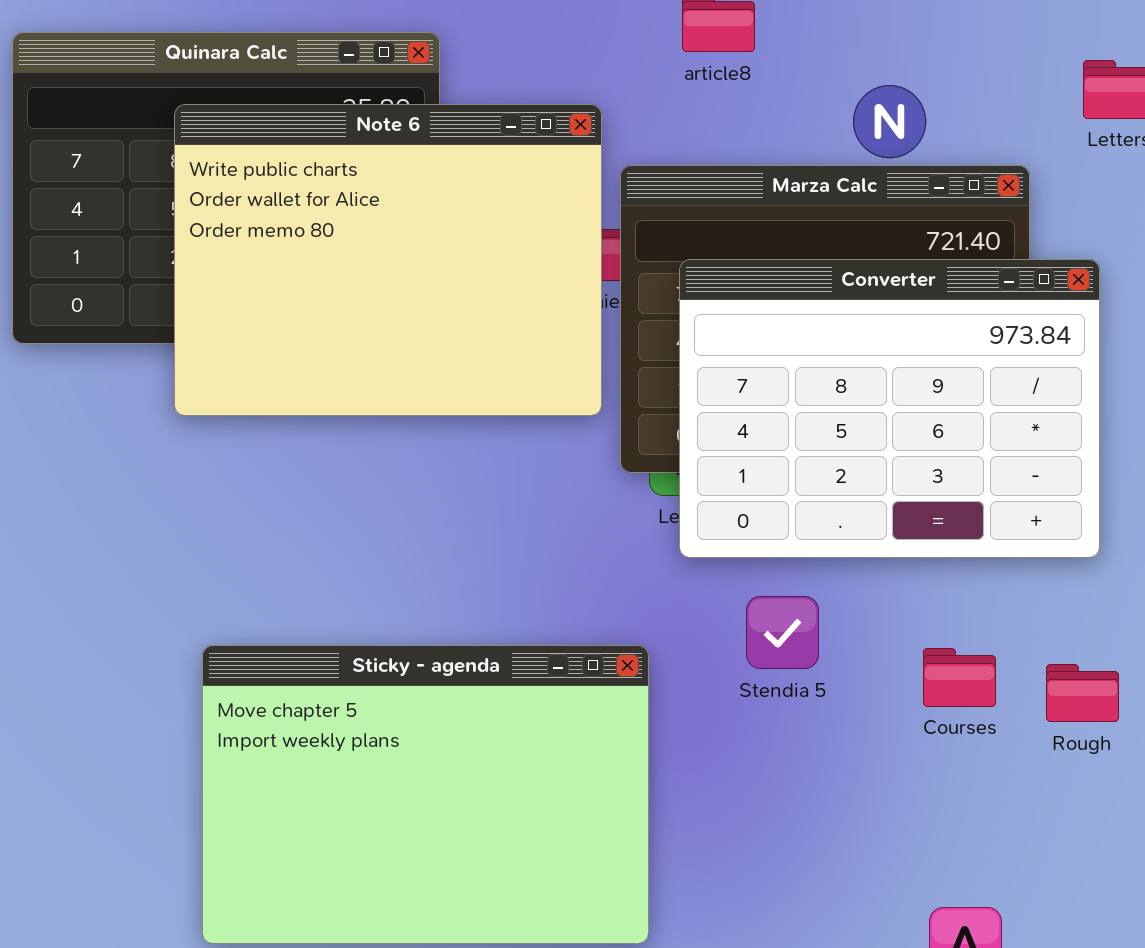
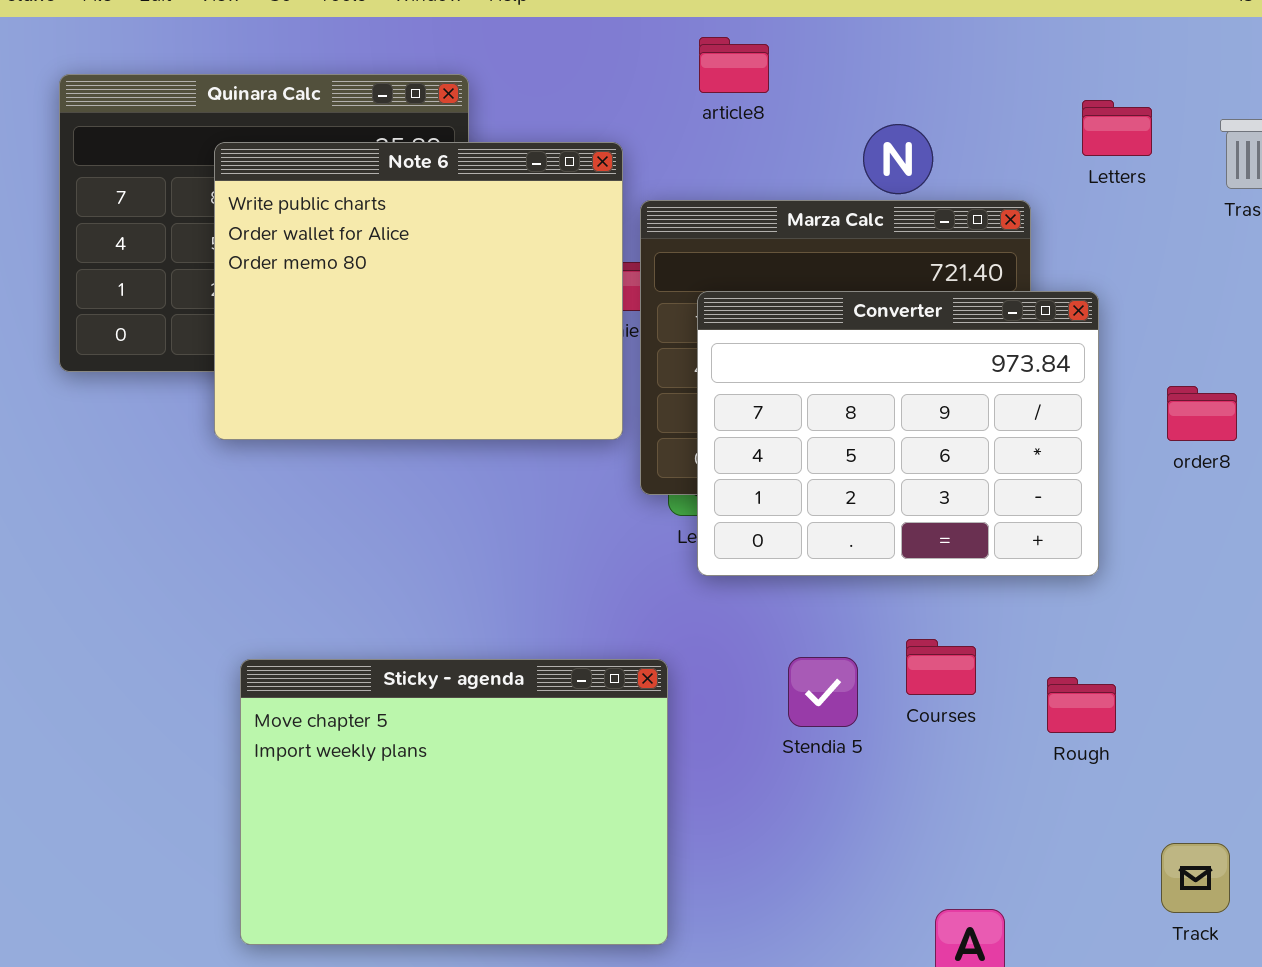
Stendia 5: [746,596,819,669] -> [788,657,858,727], moved
Courses: [923,648,996,707] -> [906,639,976,695], moved

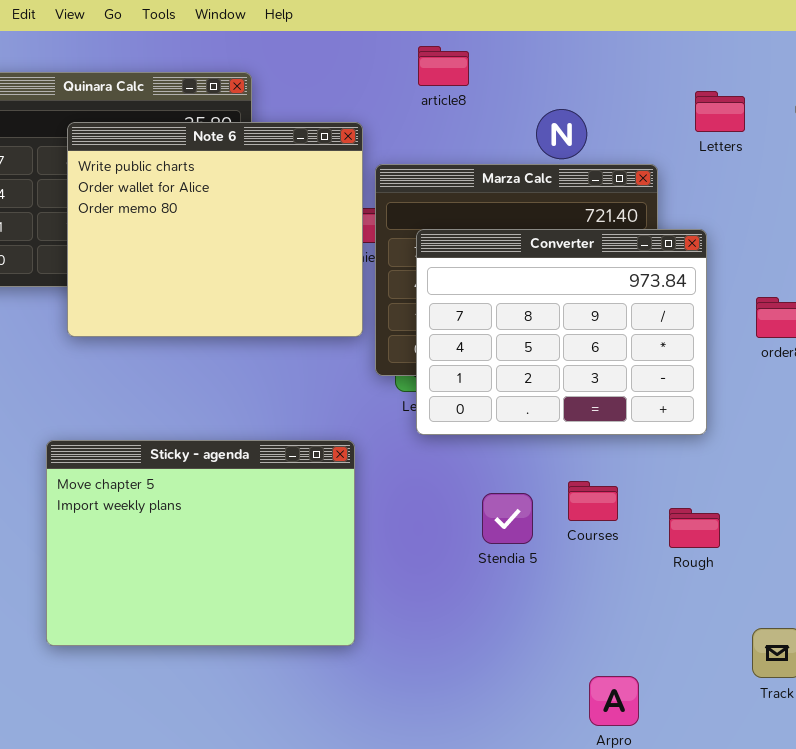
Sticky - agenda: [240,659,668,945] -> [46,440,355,646], moved

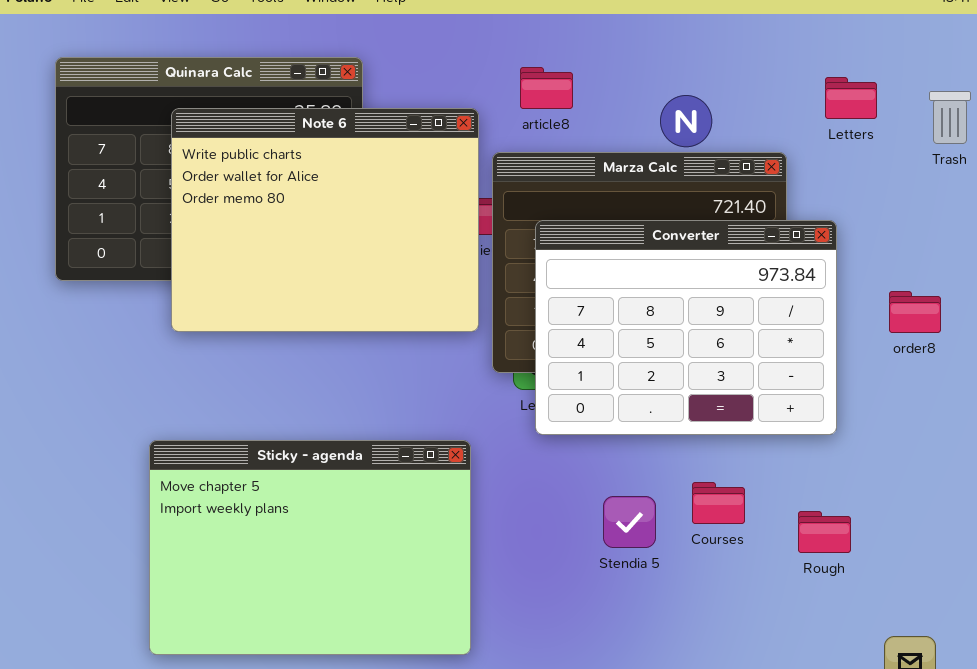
article8: [418,46,469,86] -> [520,67,573,109], moved

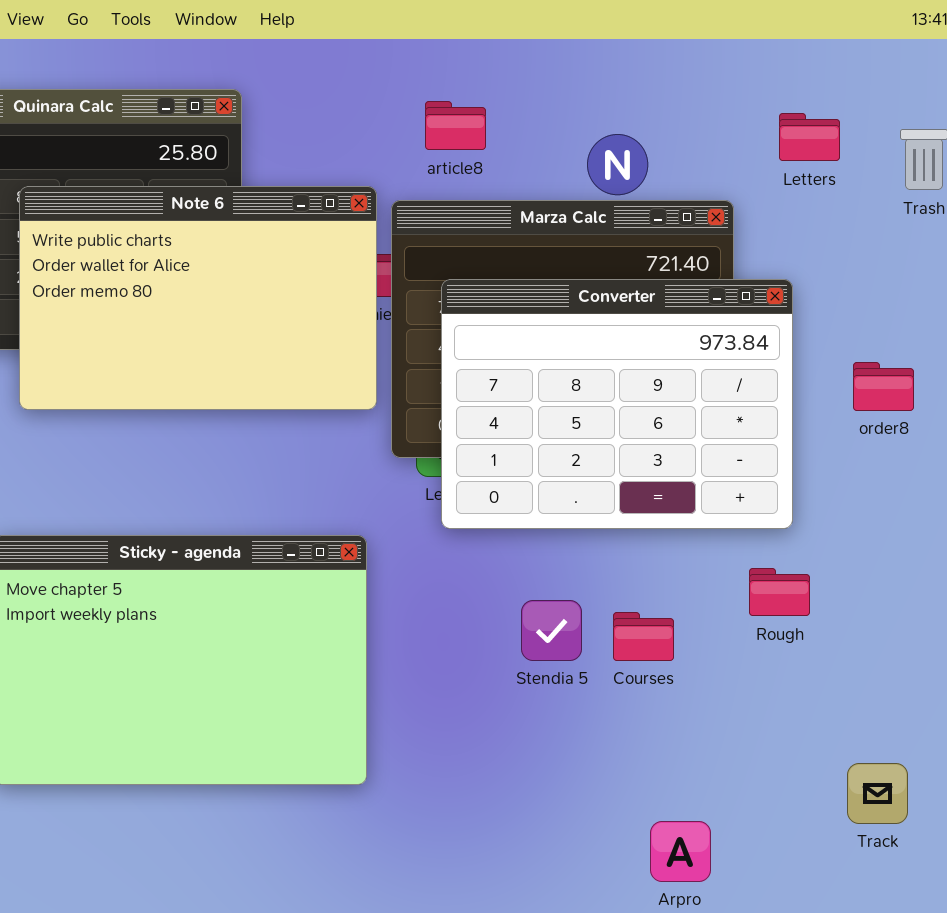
Note 6: [171,108,479,332] -> [19,186,377,410], resized
Courses: [692,482,745,524] -> [613,612,674,661], moved
Rough: [798,511,851,553] -> [749,568,810,616], moved

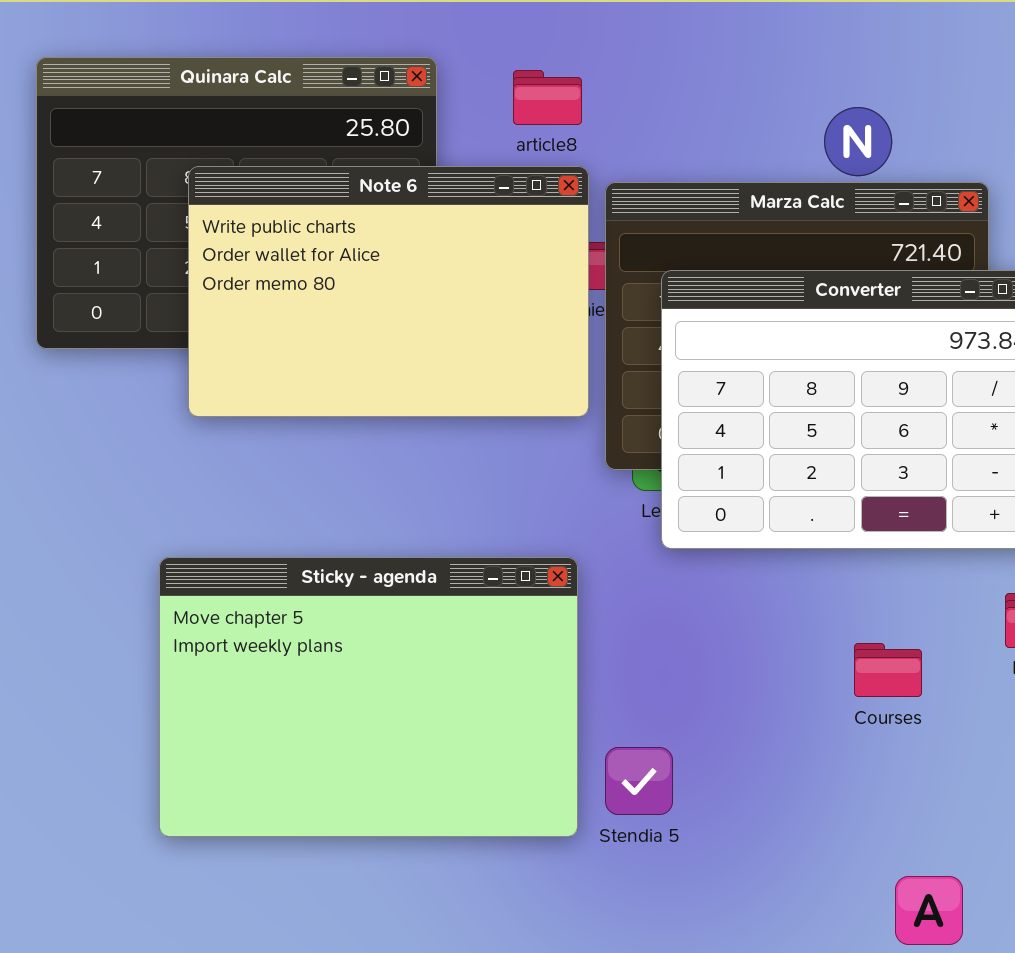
article8: [425,101,486,150] -> [513,70,582,125], moved
Stendia 5: [521,600,582,661] -> [605,747,673,815], moved

